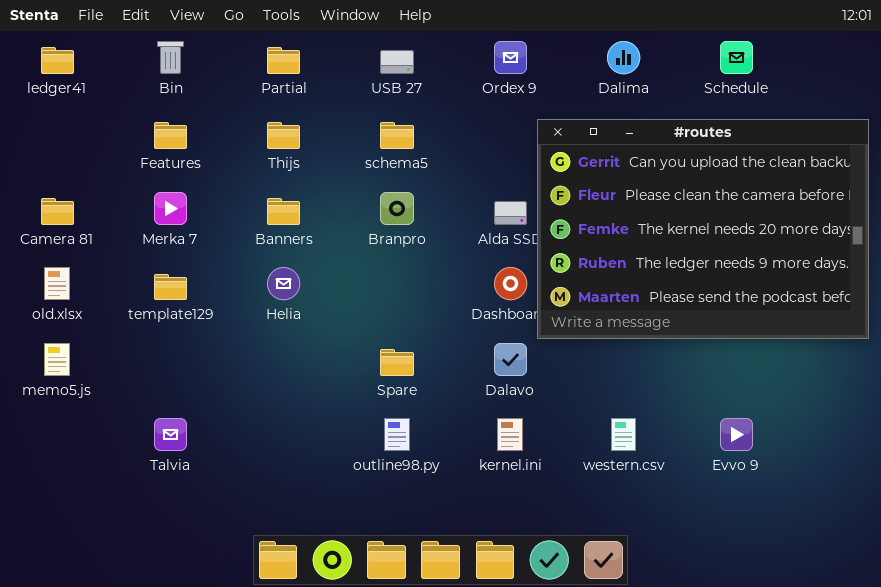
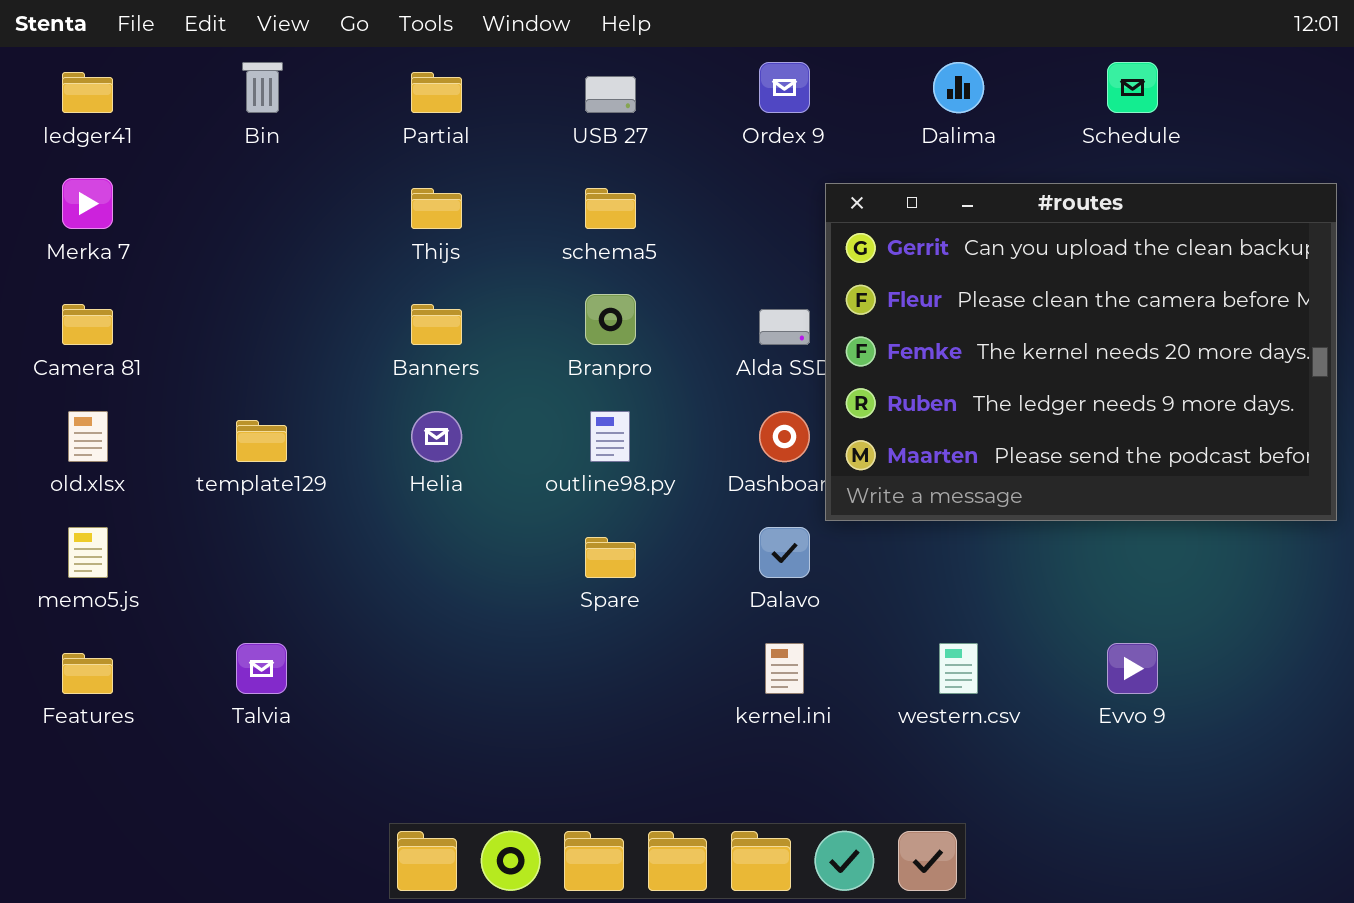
Features: [154,122,187,149] -> [62,653,113,694], moved
Merka 7: [154,192,187,225] -> [62,178,113,229], moved
outline98.py: [384,418,410,451] -> [590,411,630,462], moved

